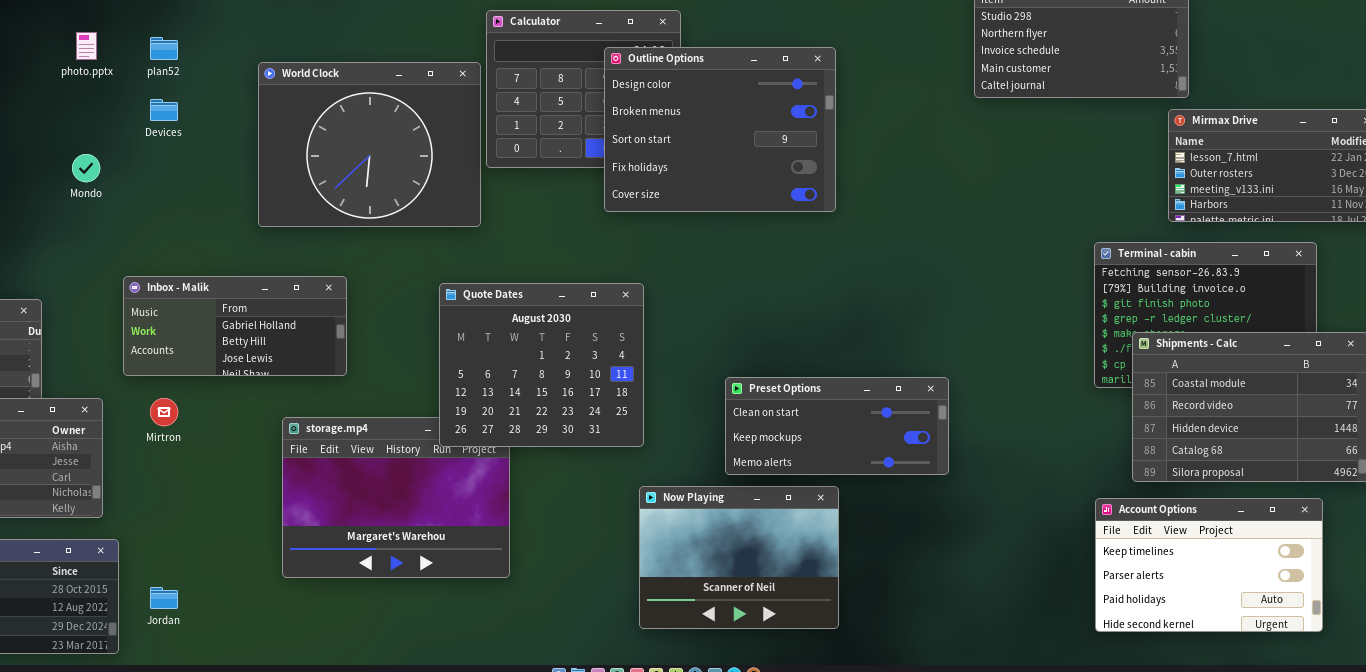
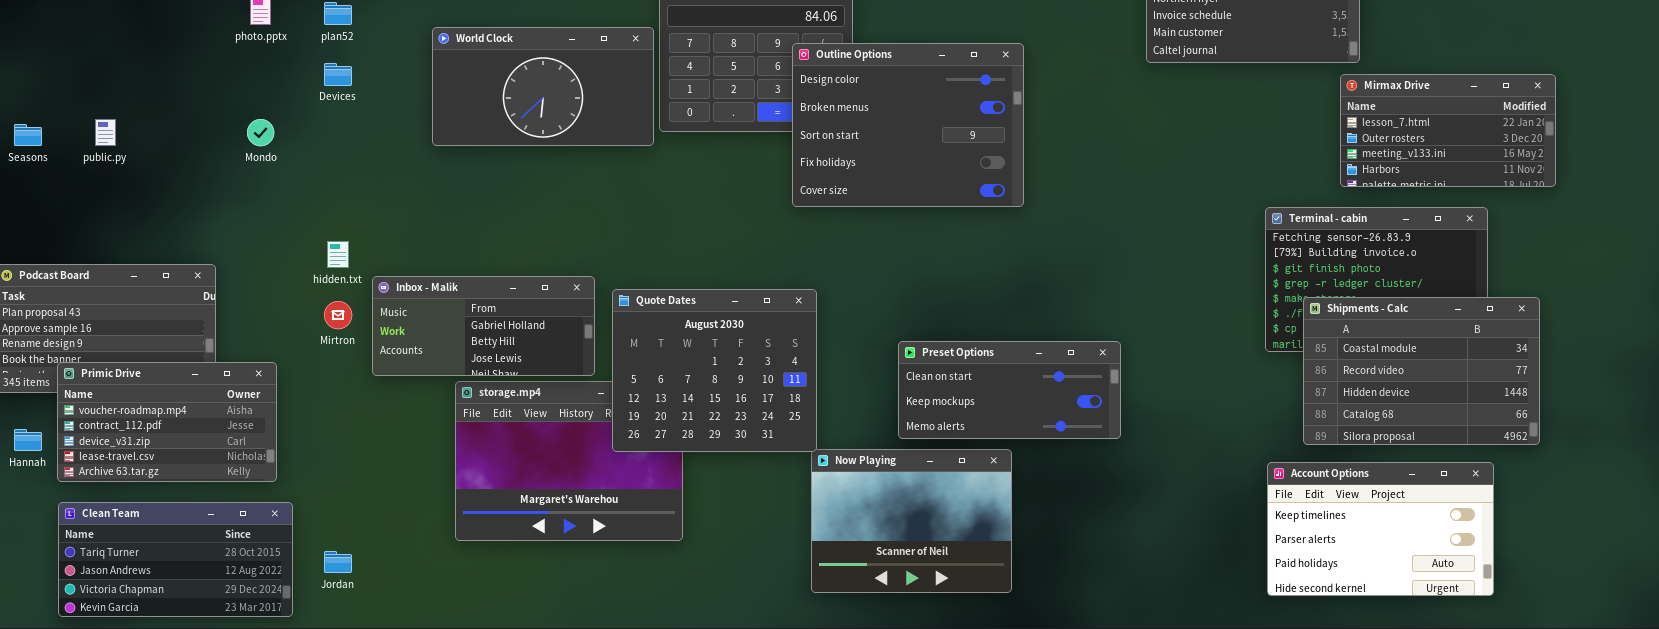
Outline Options: [604,47,836,212] -> [792,43,1024,207], moved
World Clock: [258,62,481,227] -> [432,27,654,146], resized
Inbox - Malik: [123,276,347,376] -> [372,276,595,376], moved
Quote Dates: [439,283,644,447] -> [612,289,817,452], moved
Mirtron: [150,398,178,426] -> [324,301,352,329], moved

